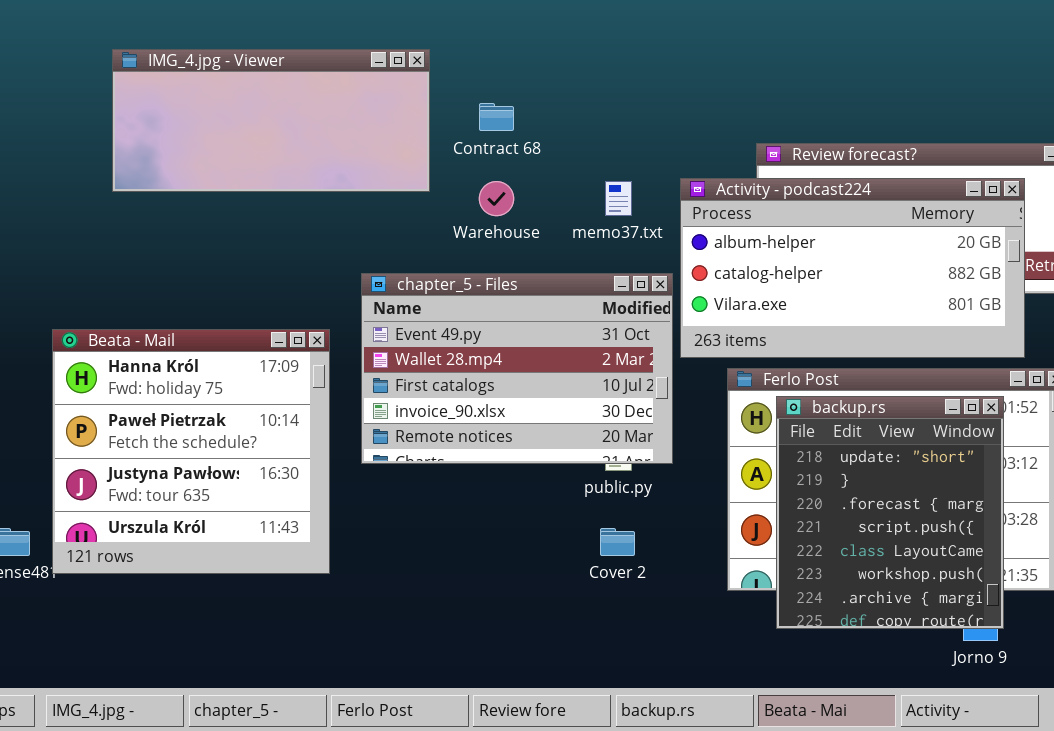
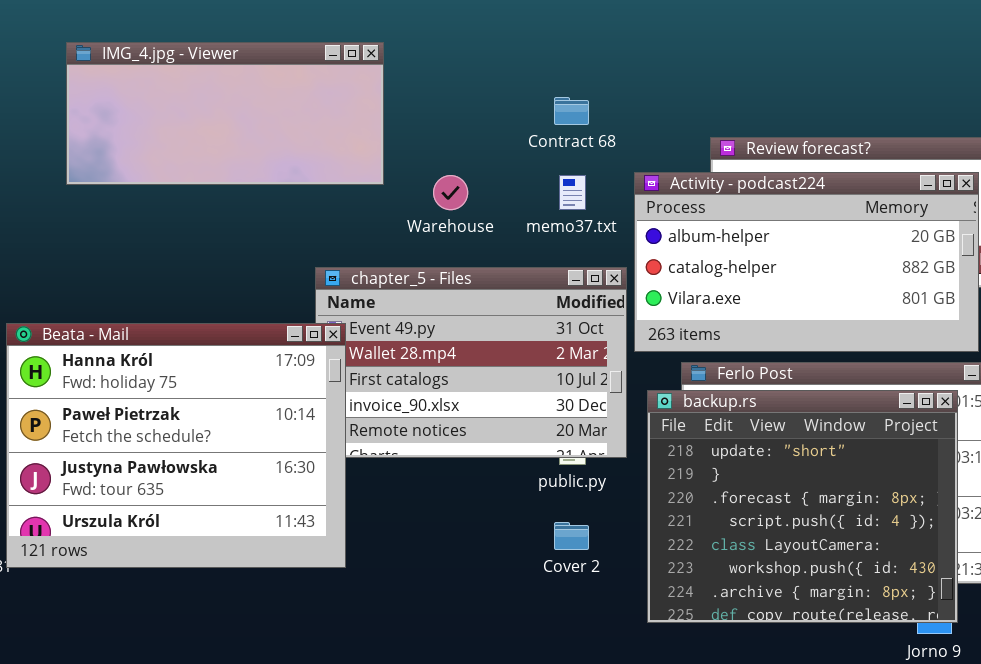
Contract 68: [479,103,514,131] -> [554,97,589,125], moved
Beata - Mail: [52,329,330,574] -> [6,323,346,568], resized
backup.rs: [776,396,1004,629] -> [647,390,958,623], resized

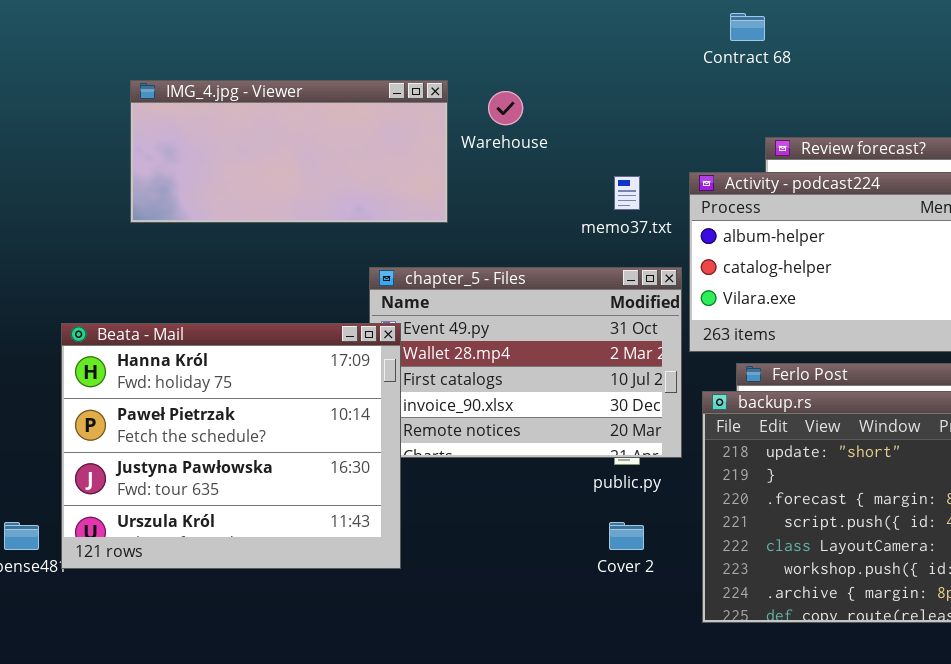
IMG_4.jpg - Viewer: [66,42,384,185] -> [130,80,448,223], moved
Contract 68: [554,97,589,125] -> [730,13,765,41], moved
Warehouse: [433,175,468,210] -> [488,91,523,125], moved

